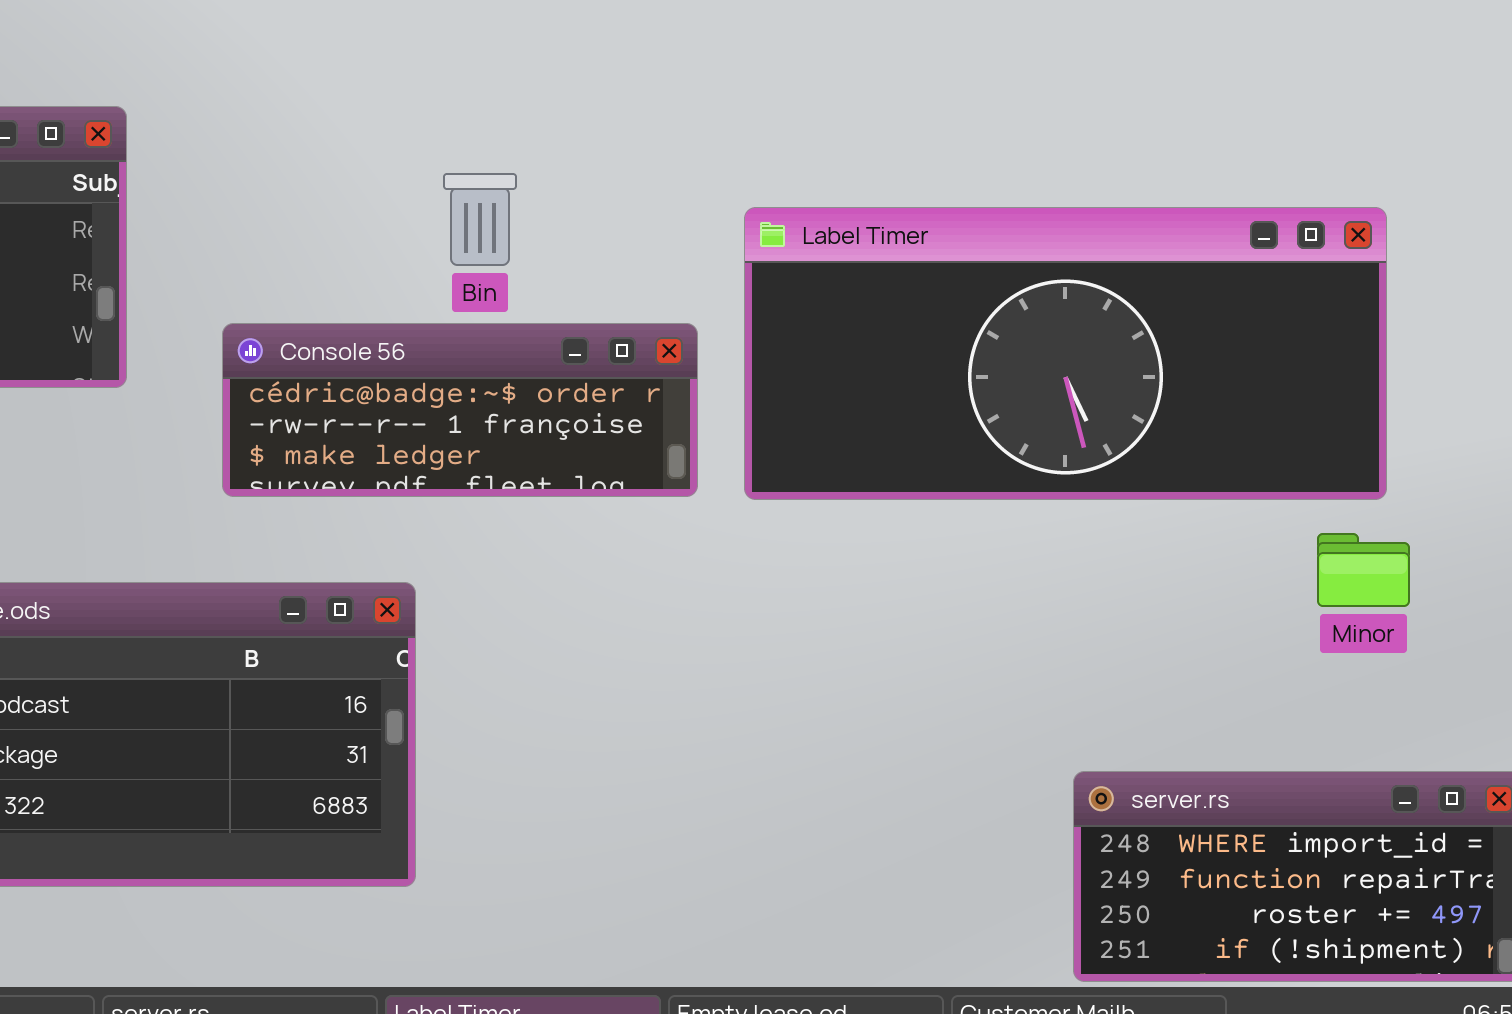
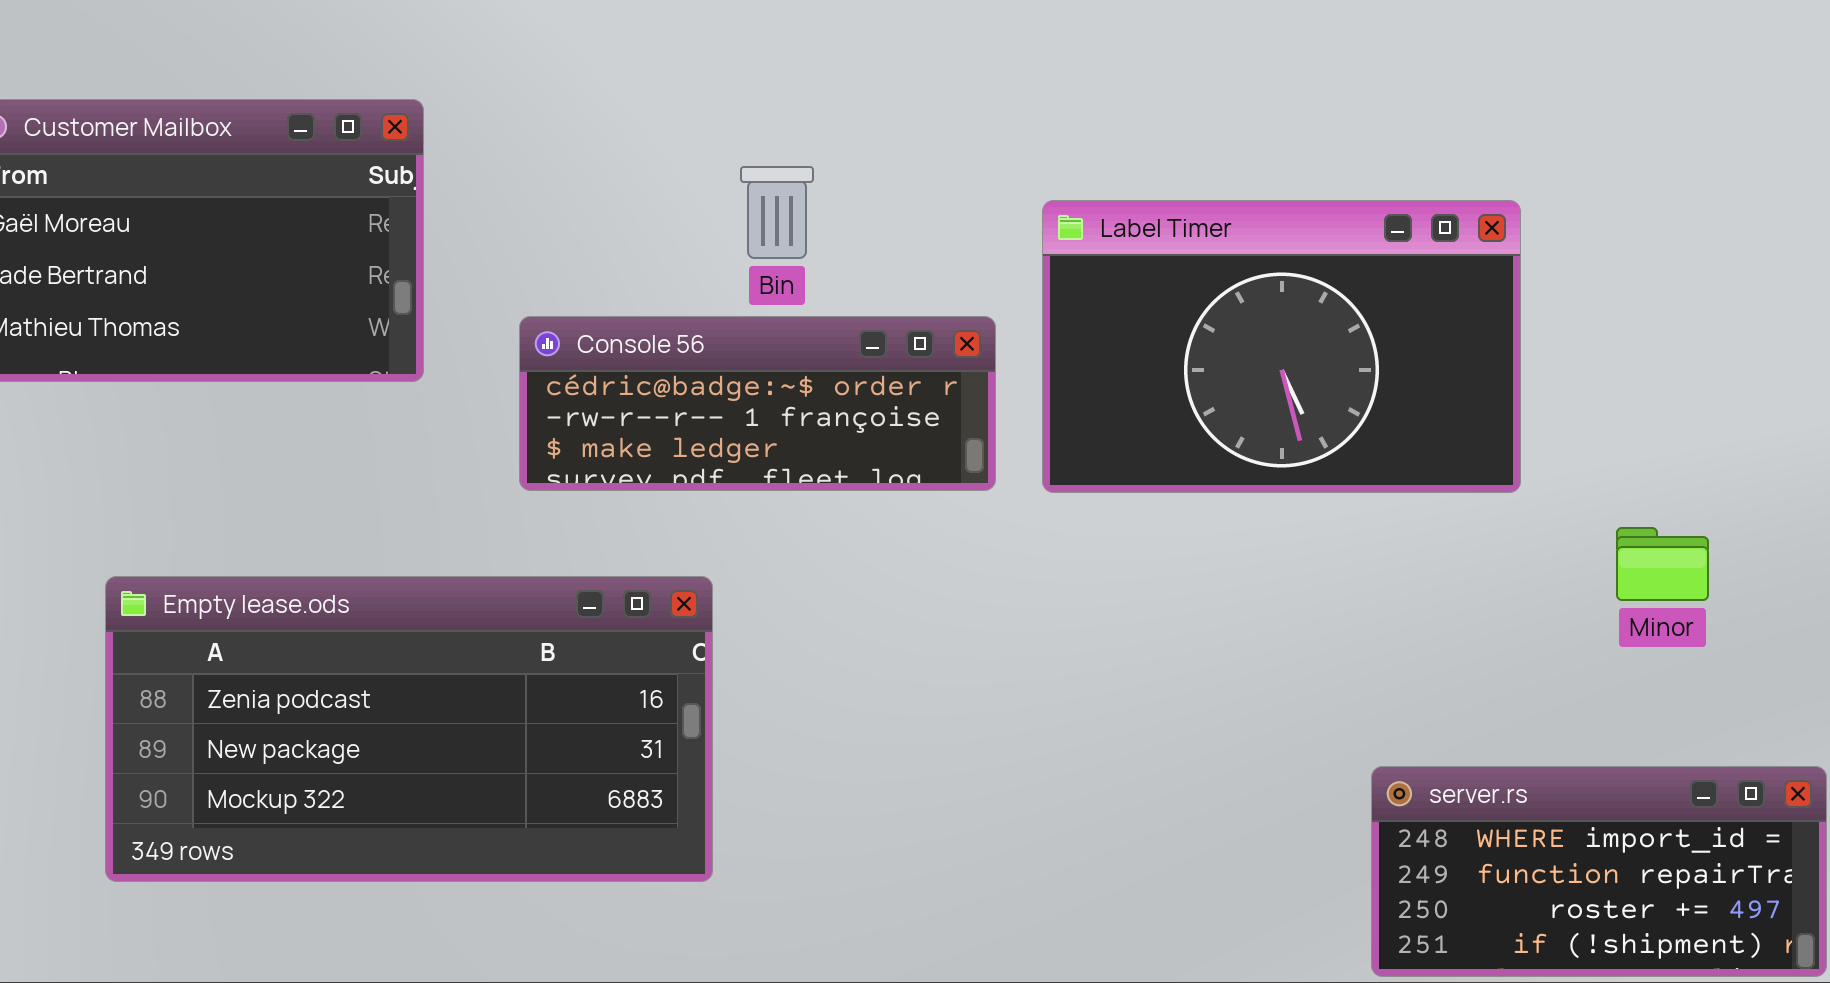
Label Timer: [744,207,1387,500] -> [1042,200,1521,493], resized

